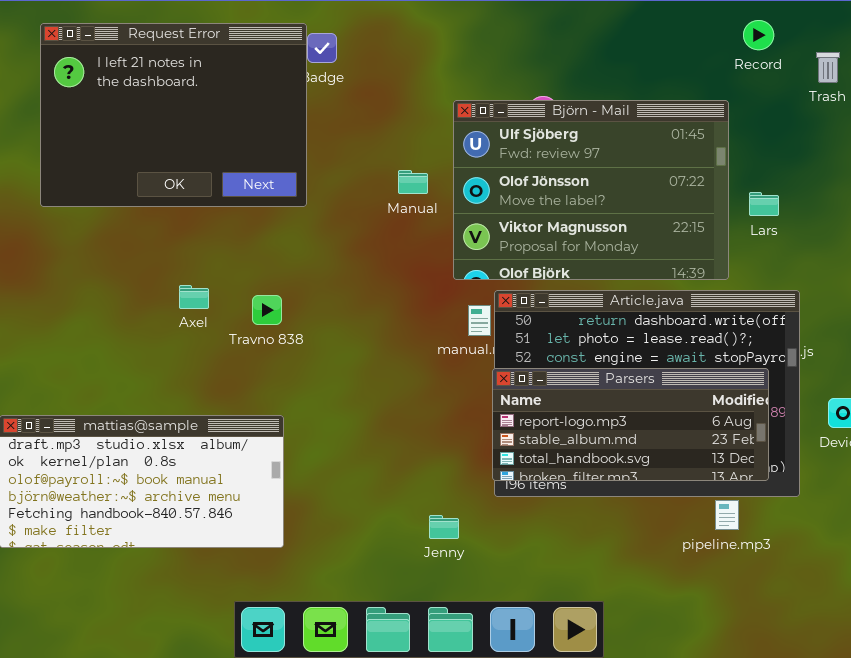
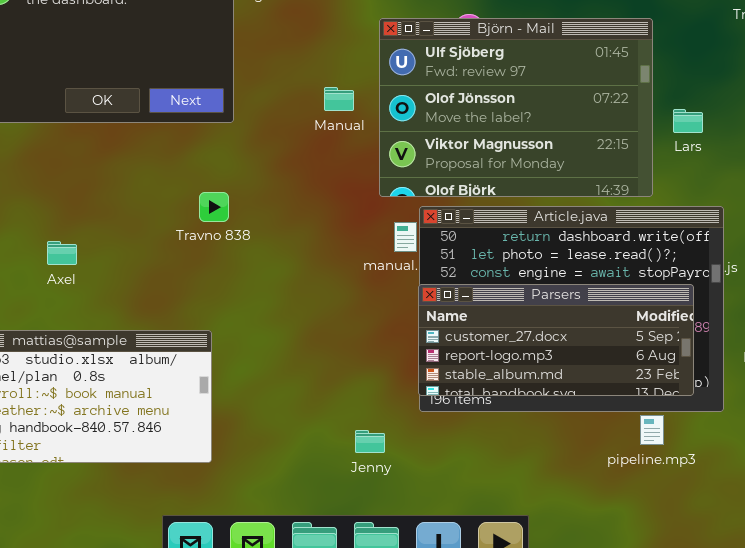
Axel: [179,285,209,309] -> [47,241,77,265], moved
Travno 838: [252,295,282,325] -> [199,192,229,222], moved
Parsers: [492,368,769,481] -> [418,284,694,396], scrolled up 1 row

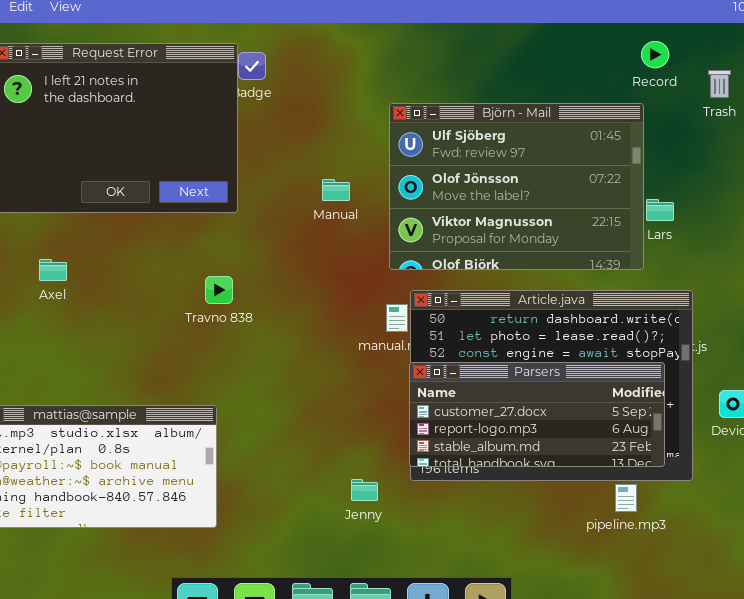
Björn - Mail: [379,18,653,197] -> [389,103,644,270], moved
Axel: [47,241,77,265] -> [39,259,67,281], moved
Jenny: [355,430,385,453] -> [351,479,378,501], moved

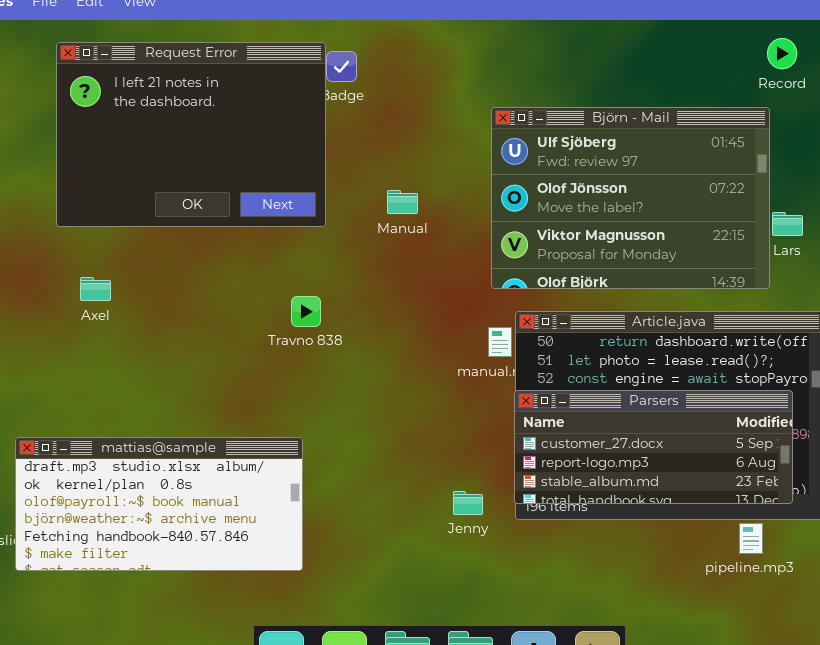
Manual: [322,179,350,201] -> [387,190,418,214], moved
Axel: [39,259,67,281] -> [80,277,111,301], moved
Jenny: [351,479,378,501] -> [453,491,483,515], moved

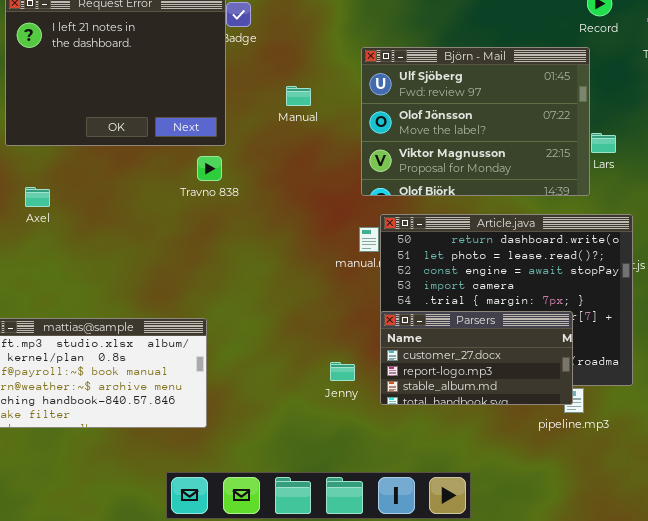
Manual: [387,190,418,214] -> [286,86,311,106], moved
Travno 838: [291,296,321,327] -> [197,156,222,181], moved
Parsers: [514,390,793,504] -> [380,311,573,405], moved, resized

